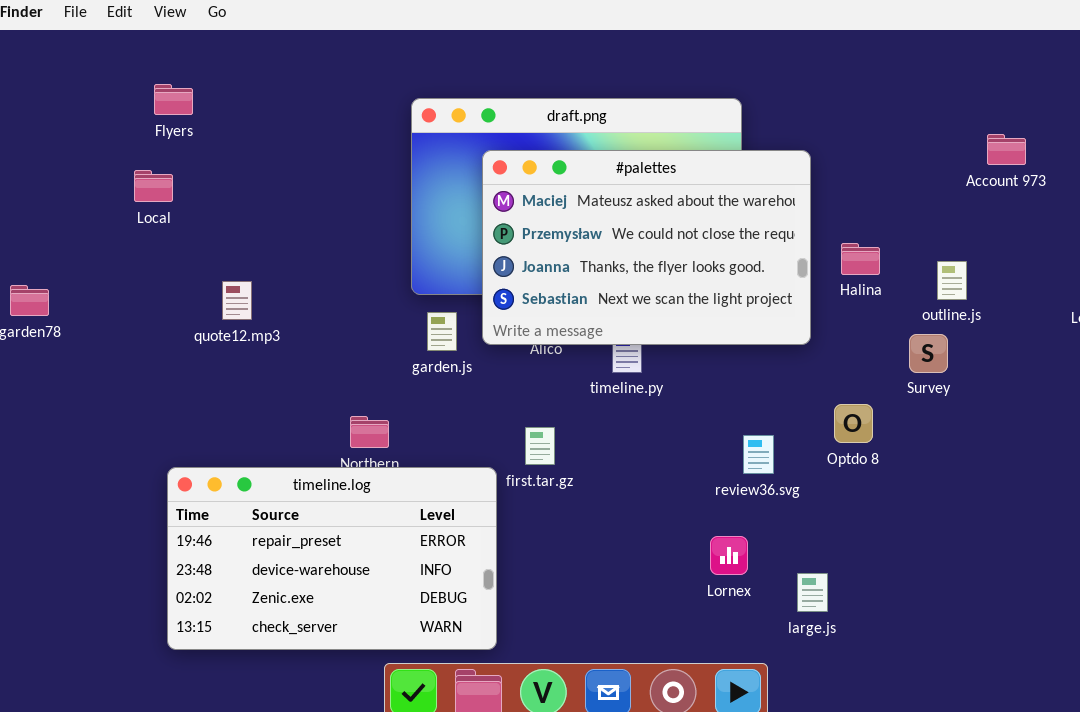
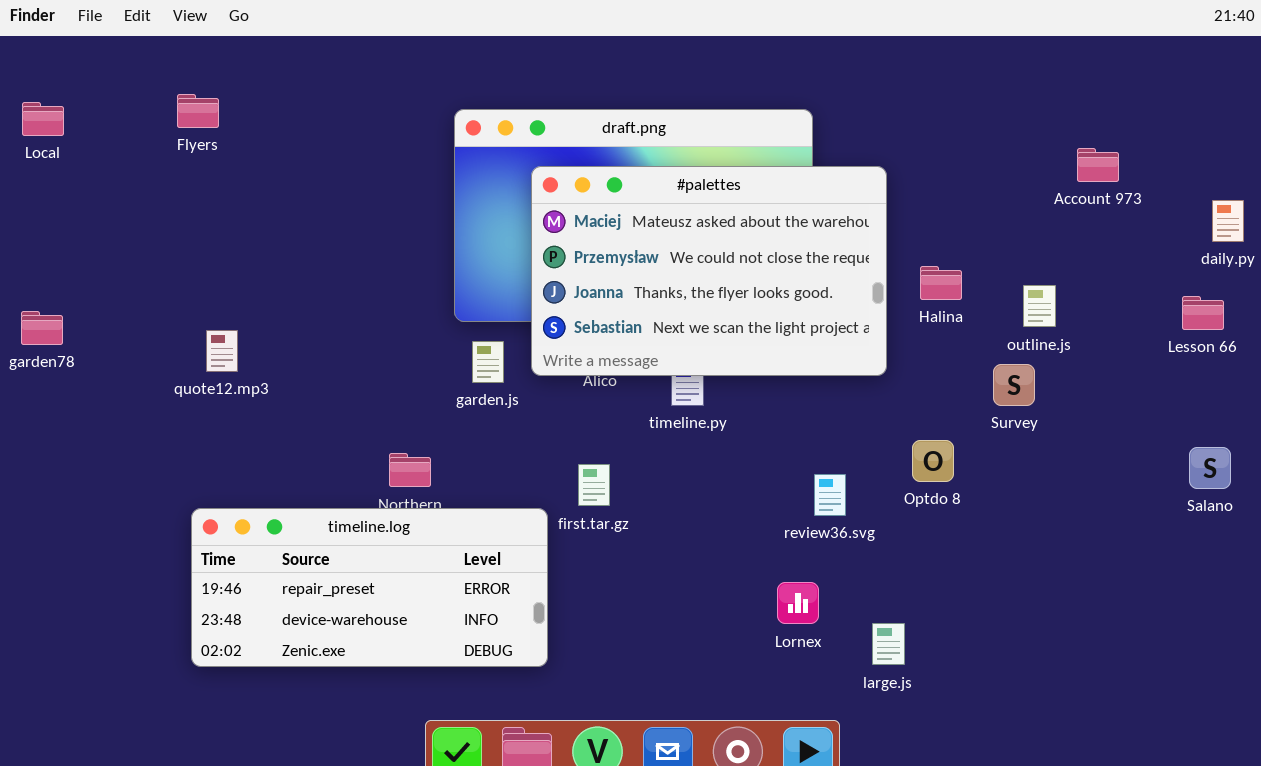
Local: [134,170,173,202] -> [22,102,64,136], moved
quote12.mp3: [222,281,252,320] -> [206,330,238,372], moved
timeline.log: [167,467,497,650] -> [191,508,548,667], resized

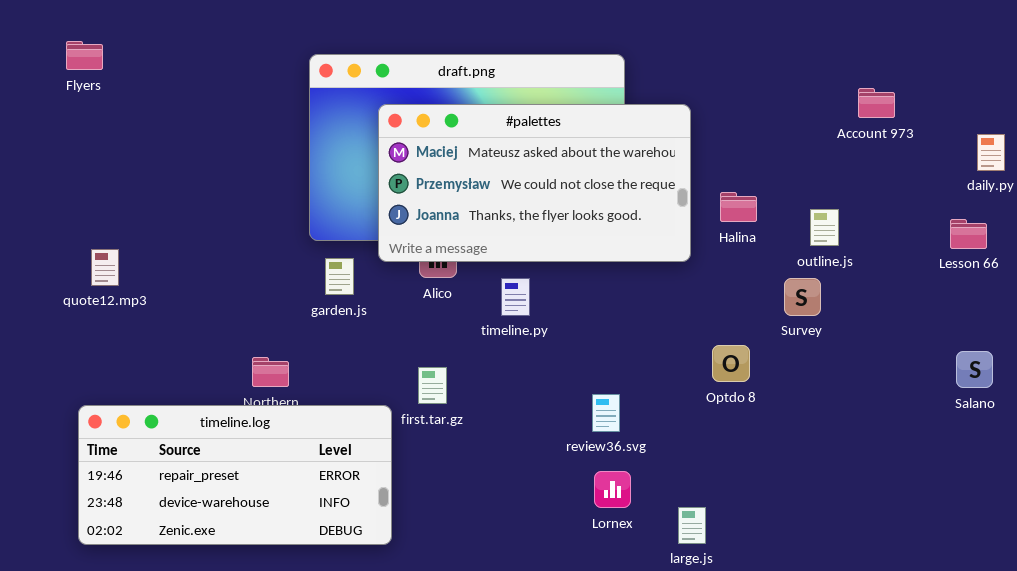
#palettes: [531,166,887,376] -> [378,104,691,262], resized
review36.svg: [814,474,846,516] -> [592,394,620,432], moved

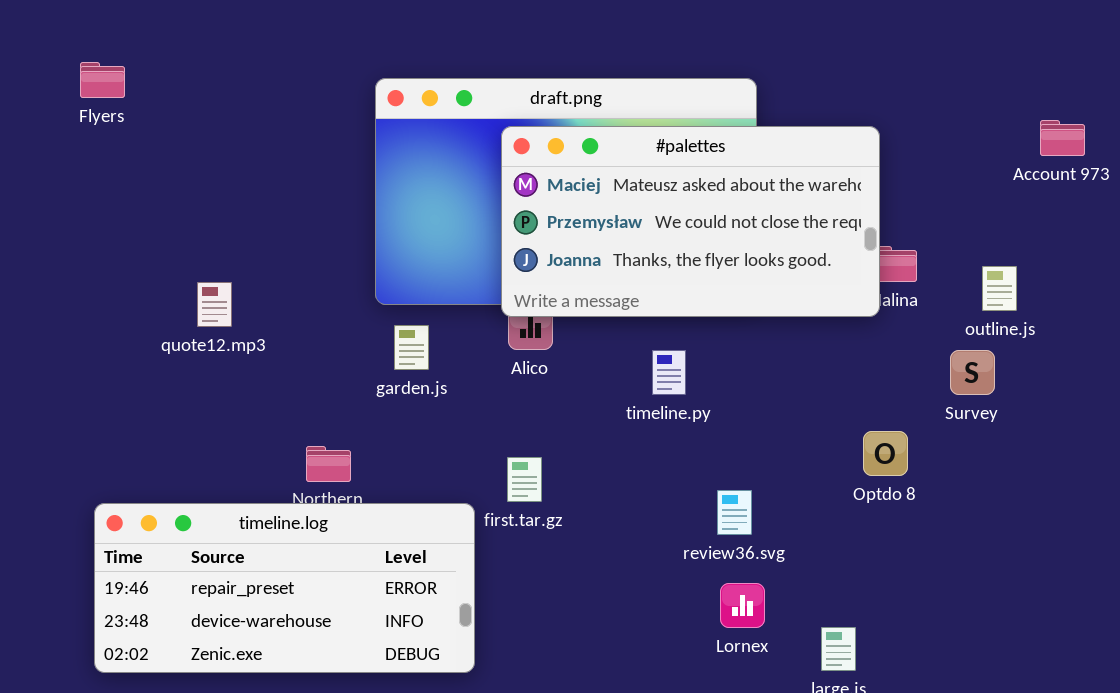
#palettes: [378,104,691,262] -> [501,126,880,317], moved
quote12.mp3: [91,249,119,286] -> [197,282,232,327], moved
timeline.py: [501,278,530,316] -> [652,350,686,395], moved

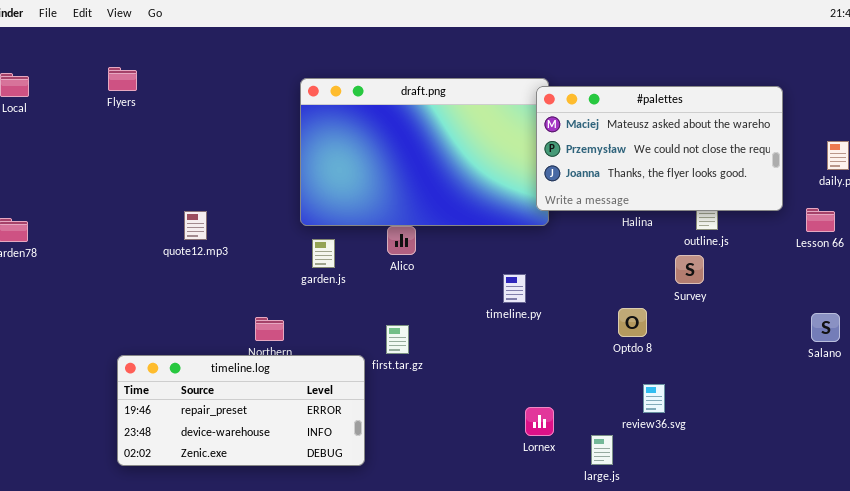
#palettes: [501,126,880,317] -> [536,86,783,211], moved
timeline.py: [652,350,686,395] -> [503,274,526,303], moved
review36.svg: [717,490,752,535] -> [643,384,665,413], moved

